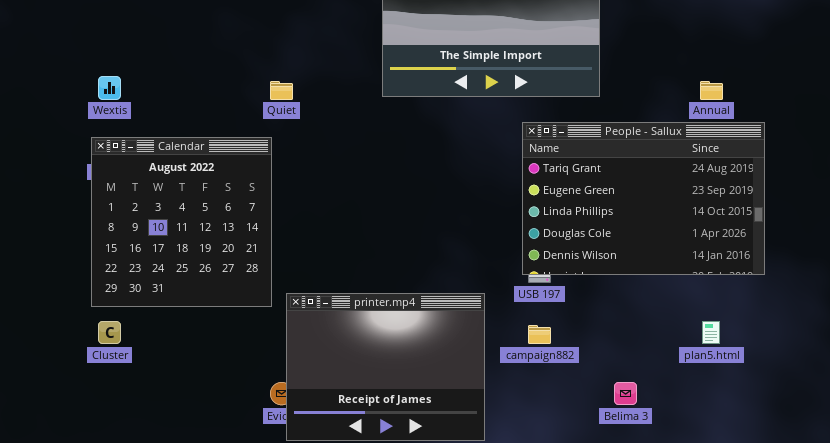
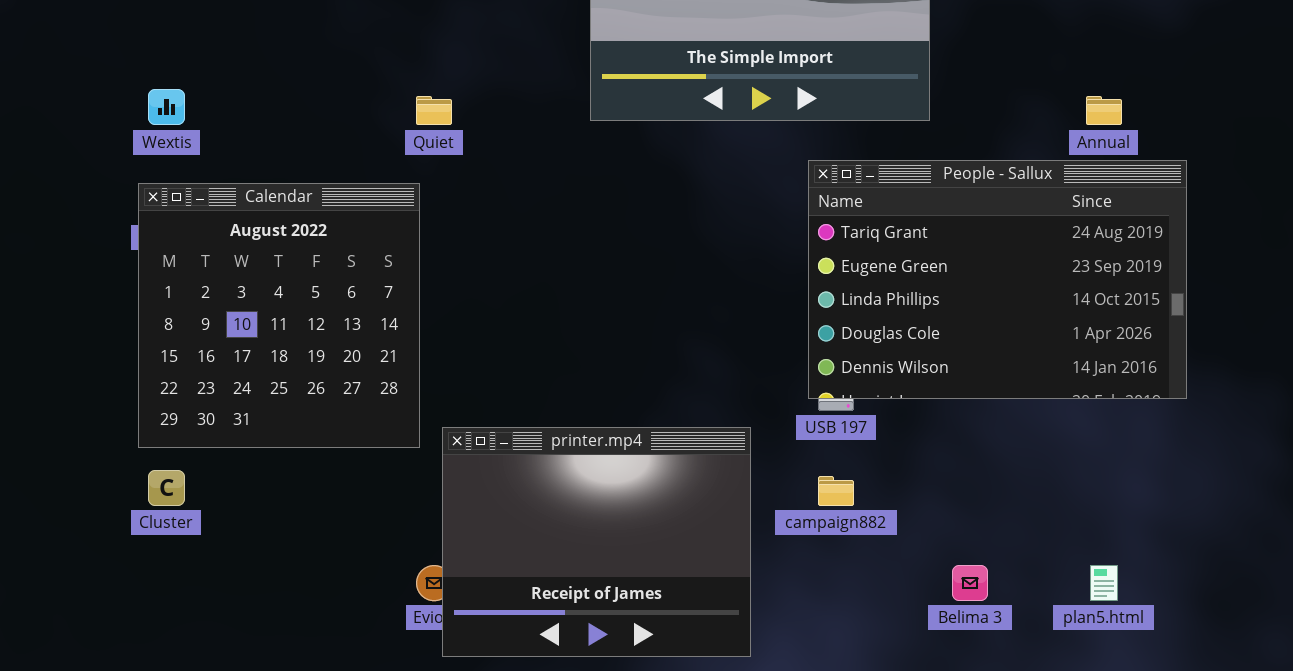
plan5.html: [702,321,720,344] -> [1090,565,1118,601], moved

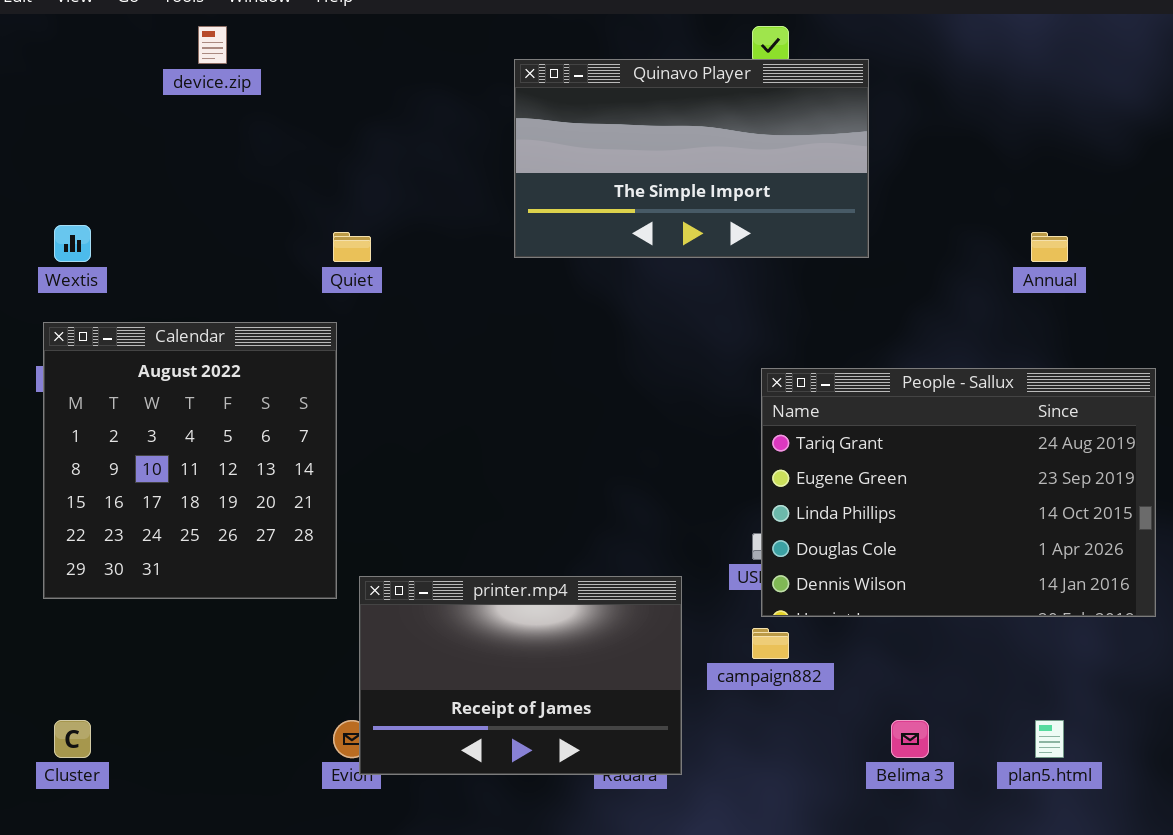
People - Sallux: [808,160,1187,399] -> [761,368,1156,617], moved
printer.mp4: [442,427,751,657] -> [359,576,682,775], resized
Cluster: [148,470,185,506] -> [54,720,91,758], moved

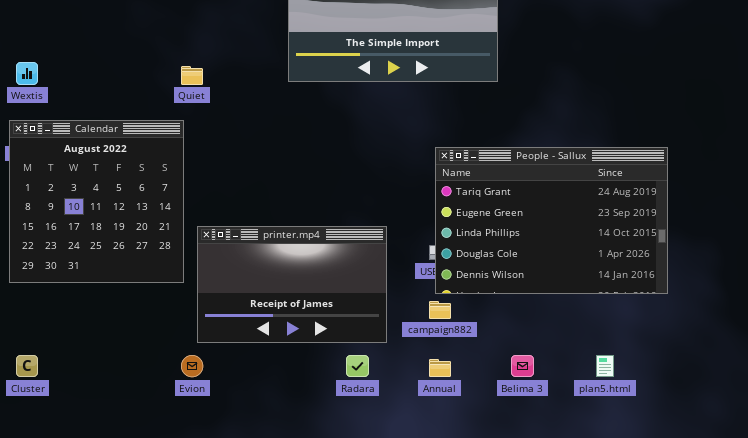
Annual: [1031,232,1068,262] -> [429,359,451,377], moved
printer.mp4: [359,576,682,775] -> [197,226,387,343], moved

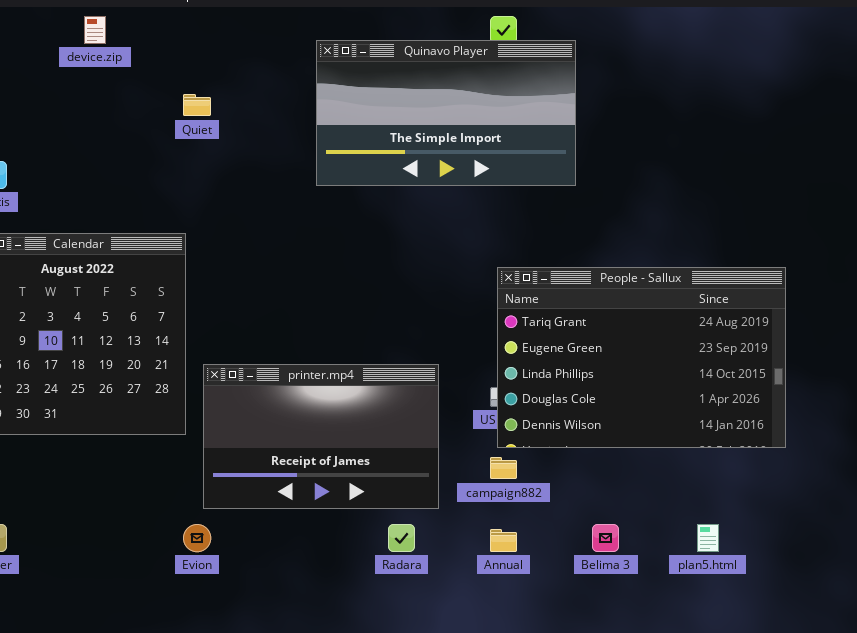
Quiet: [181,66,203,85] -> [183,94,211,116], moved

